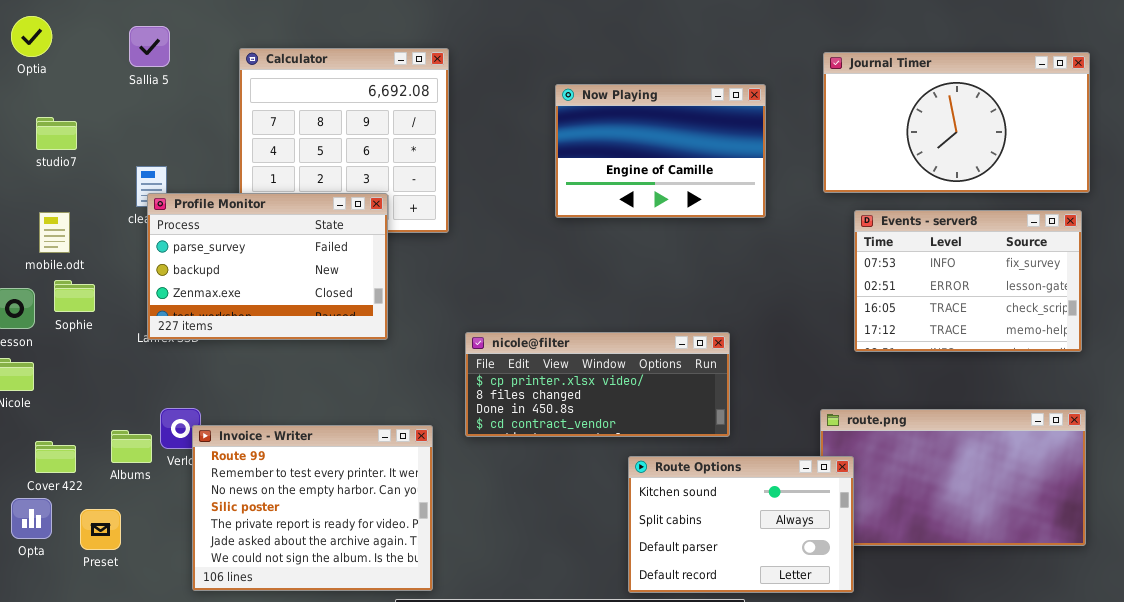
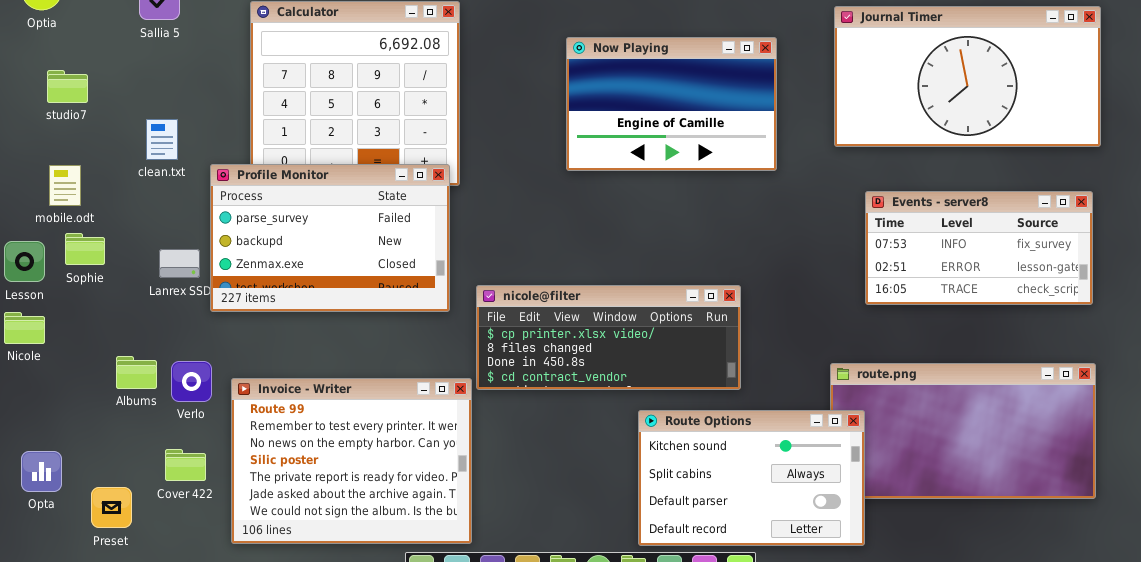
Profile Monitor: [147,193,388,340] -> [210,164,450,312], moved
Events - server8: [854,210,1082,352] -> [865,191,1093,305], resized
Invoice - Writer: [192,425,433,591] -> [231,378,472,544], moved
Albums: [111,430,152,463] -> [116,356,157,389], moved
Cover 422: [35,441,76,473] -> [165,449,206,481], moved
Preset: [80,509,121,550] -> [91,487,132,528], moved

